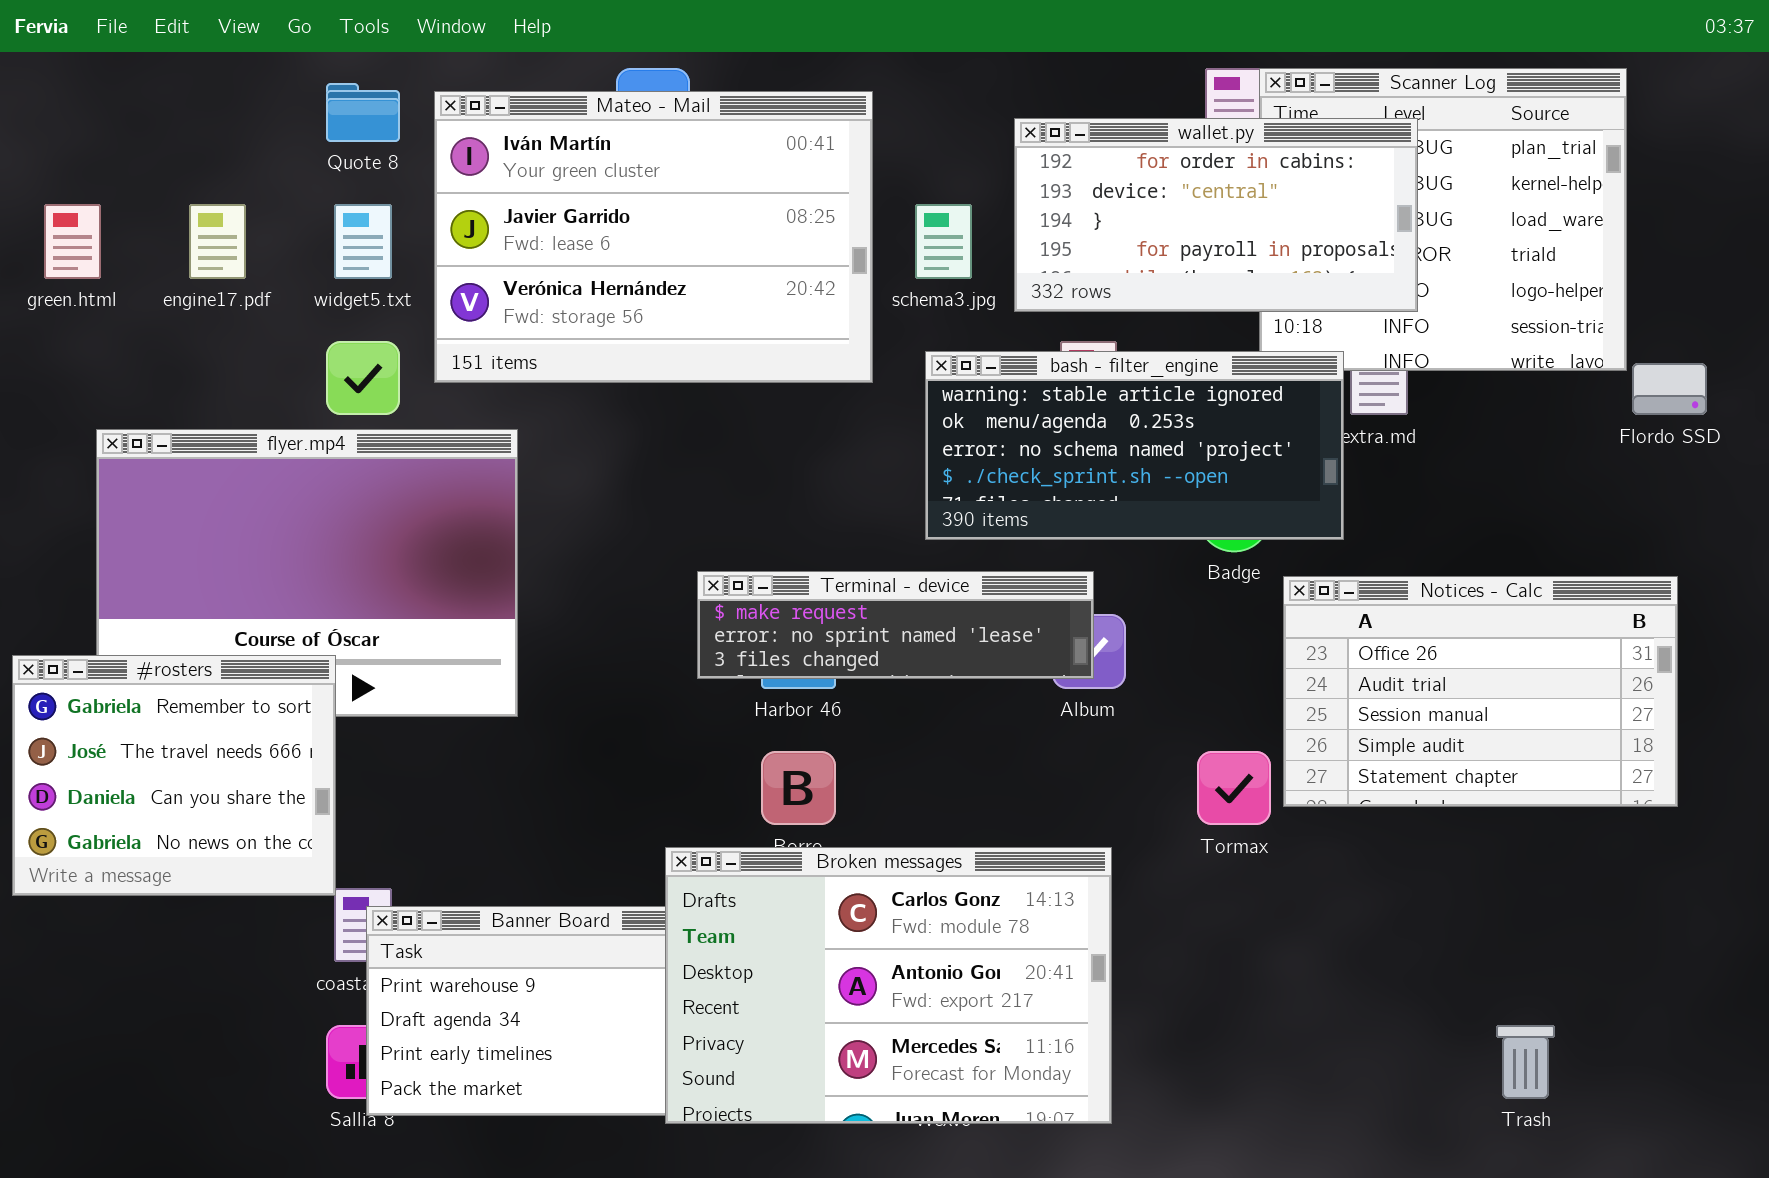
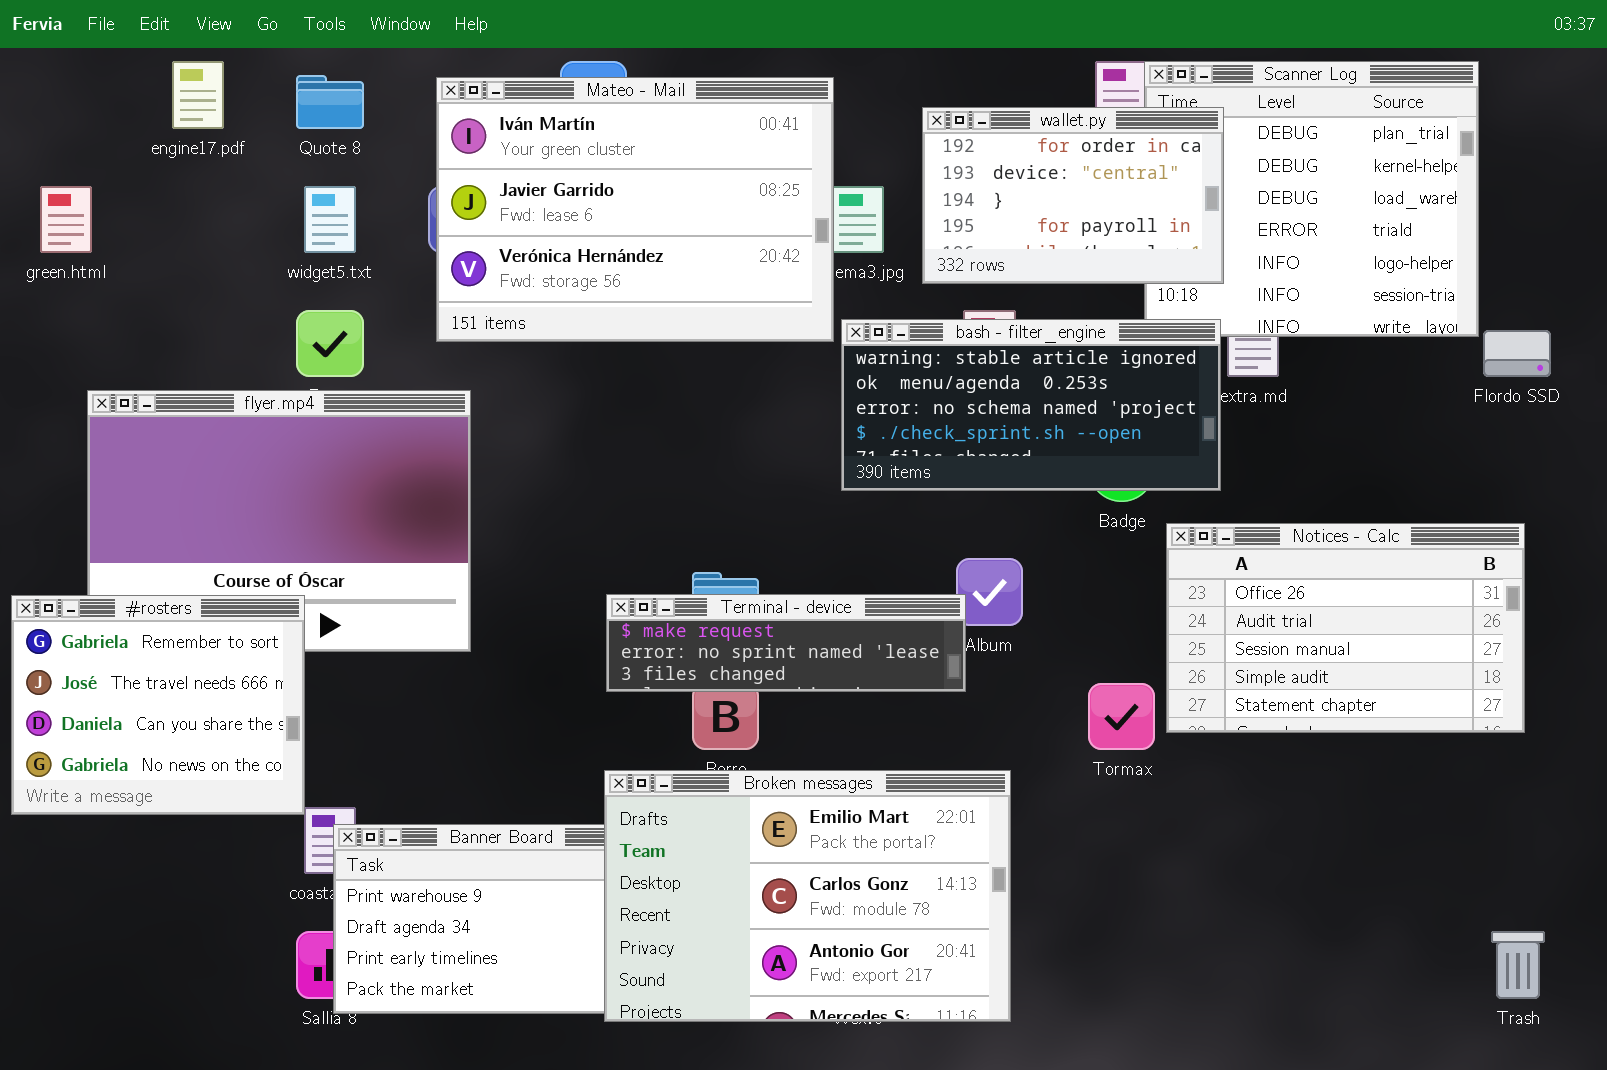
Mateo - Mail: [434,91,873,383] -> [436,77,834,342], moved
wallet.py: [1014,118,1418,312] -> [922,107,1224,284], resized
engine17.pdf: [189,204,246,279] -> [172,61,224,129], moved
Terminal - device: [697,571,1094,679] -> [606,594,966,692], moved
Broken messages: [665,847,1112,1124] -> [604,770,1011,1022], scrolled up 1 row
Trash: [1496,1025,1555,1099] -> [1491,931,1545,999], moved

